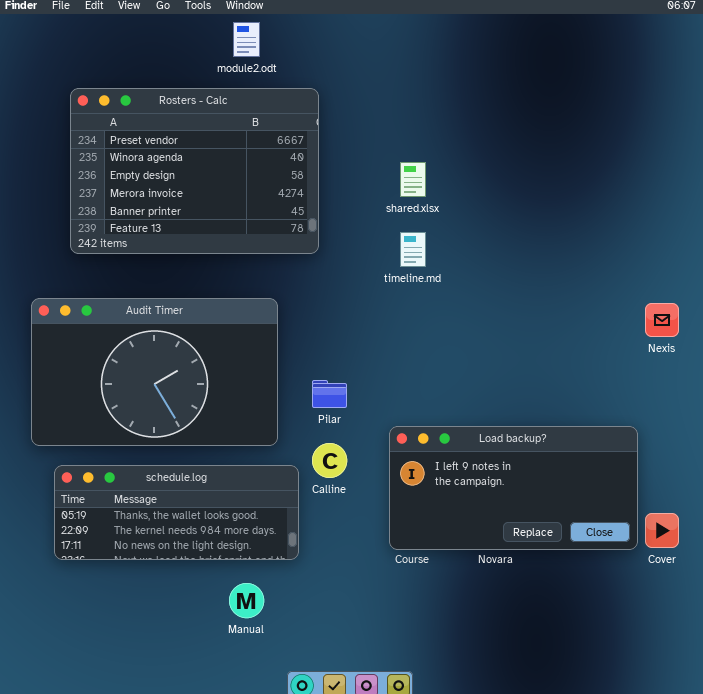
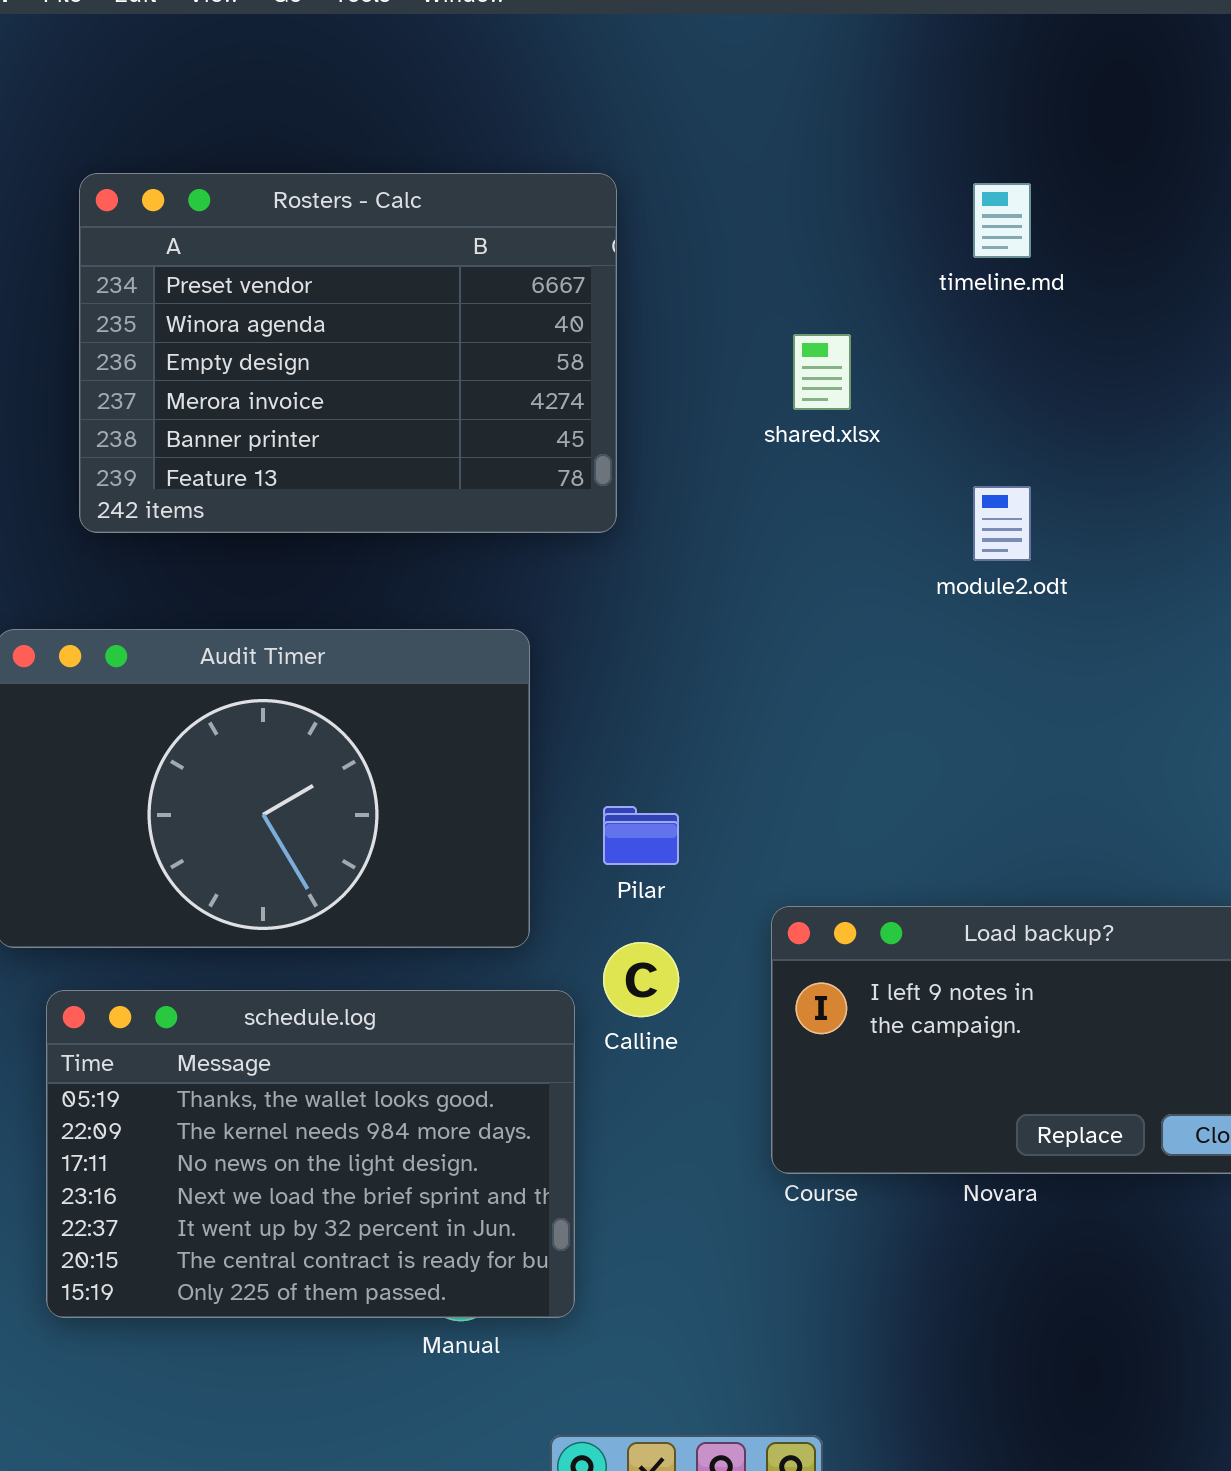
module2.odt: [233,22,260,57] -> [973,486,1031,561], moved
timeline.md: [400,232,426,267] -> [973,183,1031,258], moved
schedule.log: [54,465,299,560] -> [46,990,575,1318], resized

